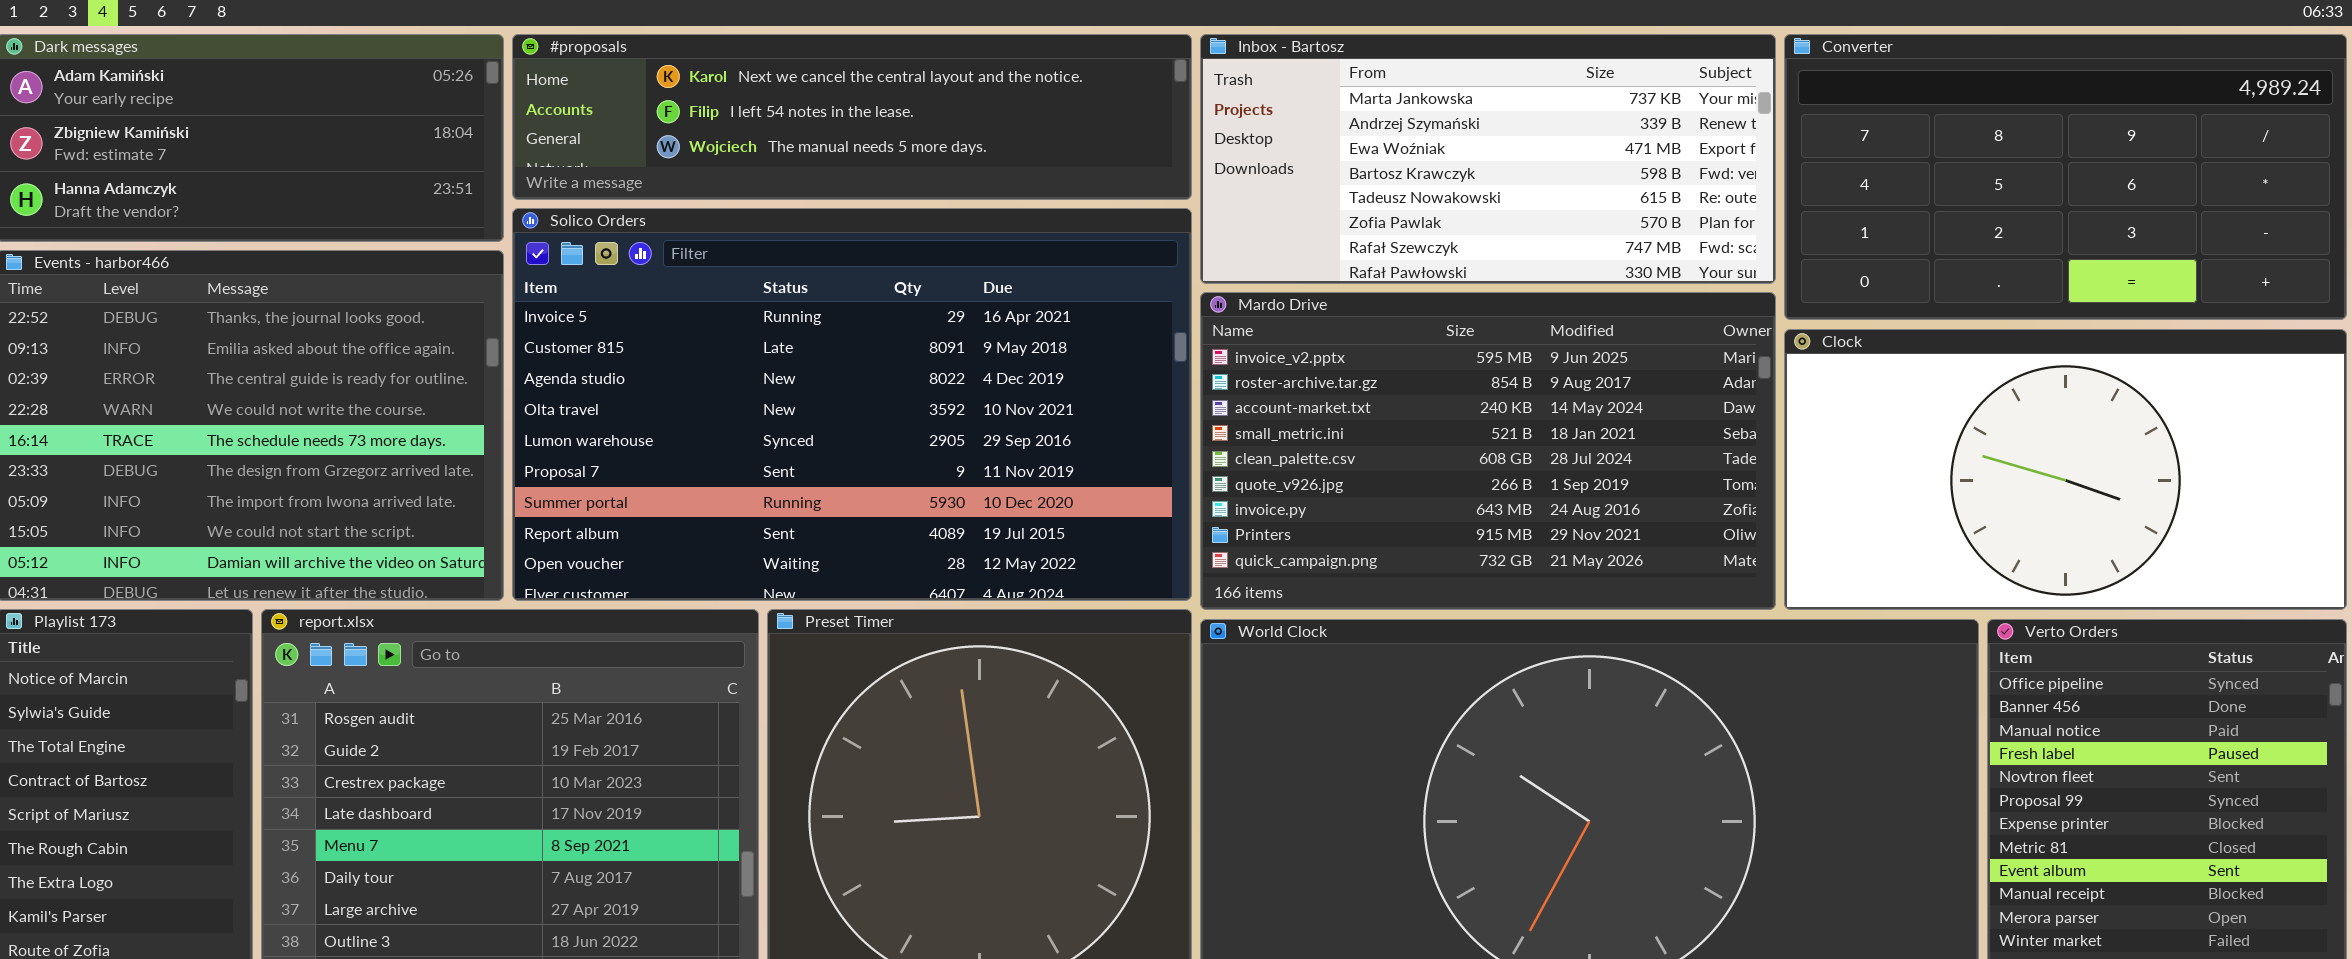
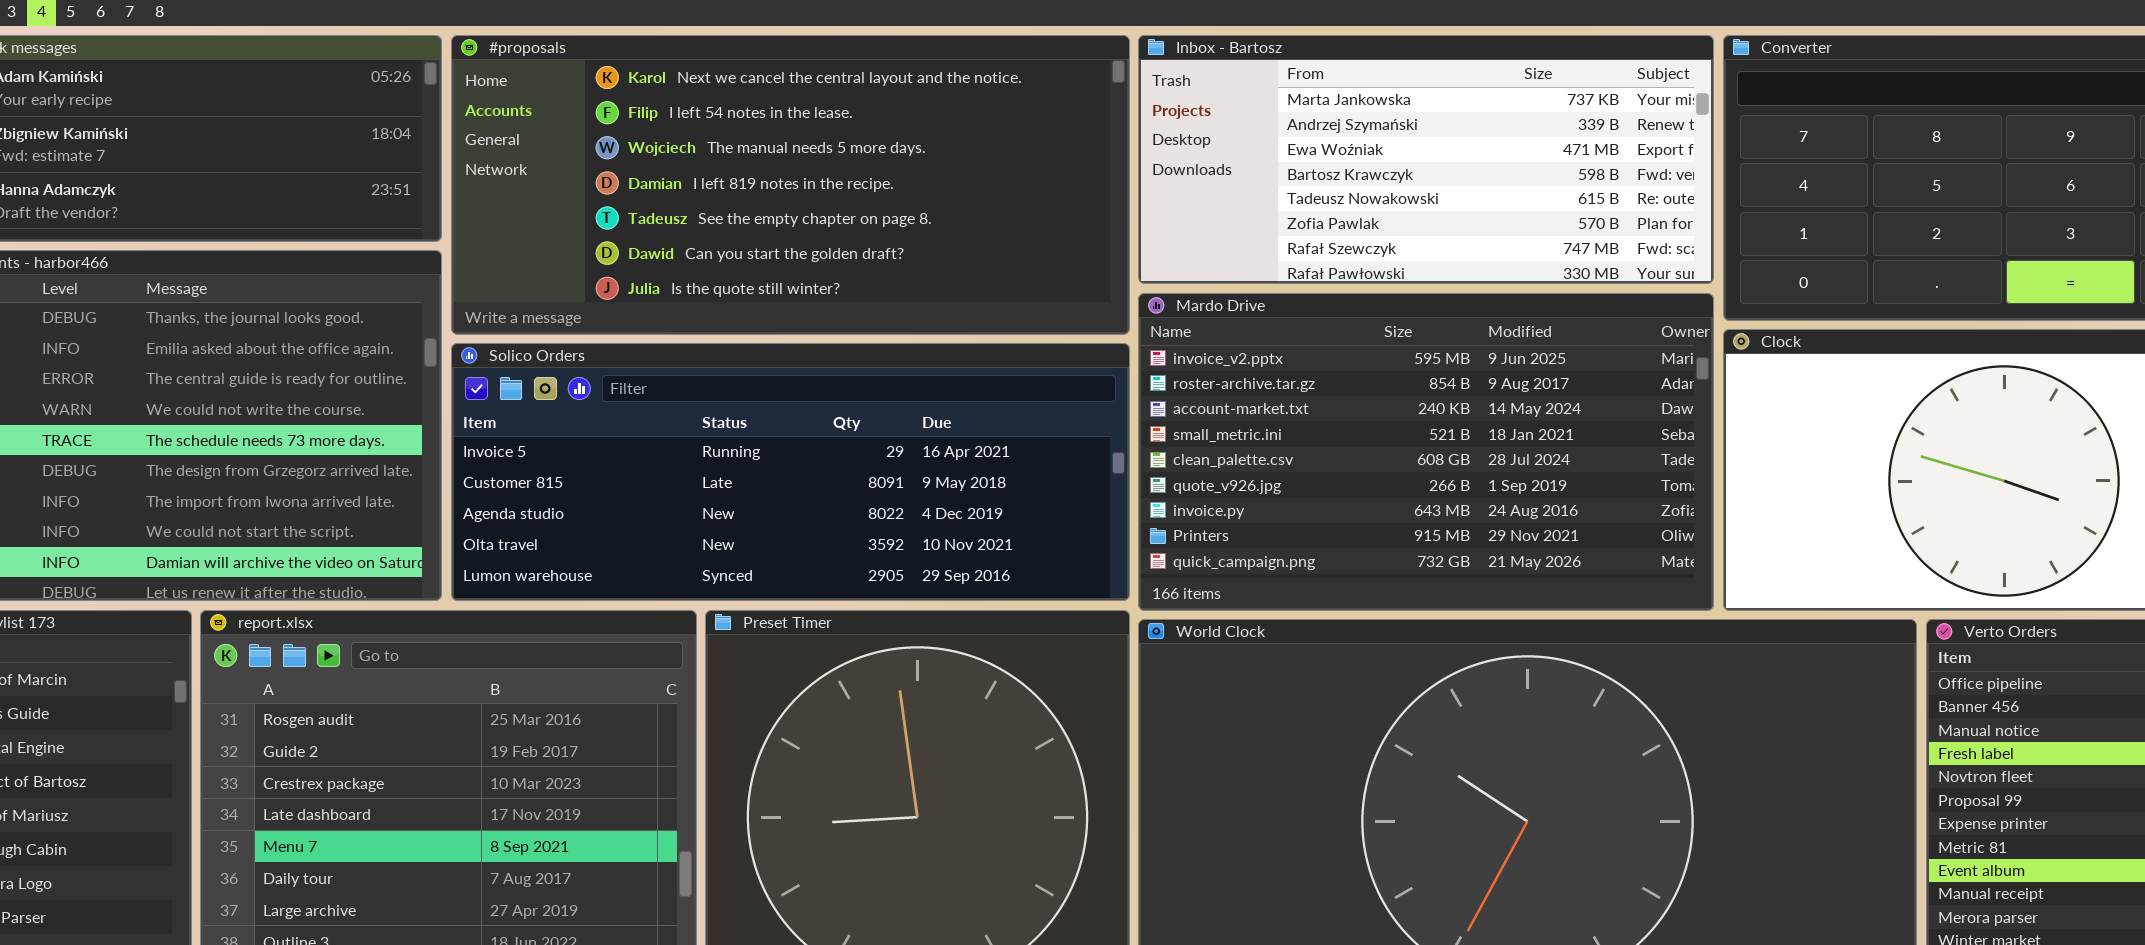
#proposals: [512,34,1192,200] -> [451,35,1130,335], resized
Solico Orders: [512,208,1192,601] -> [451,343,1130,601], resized

